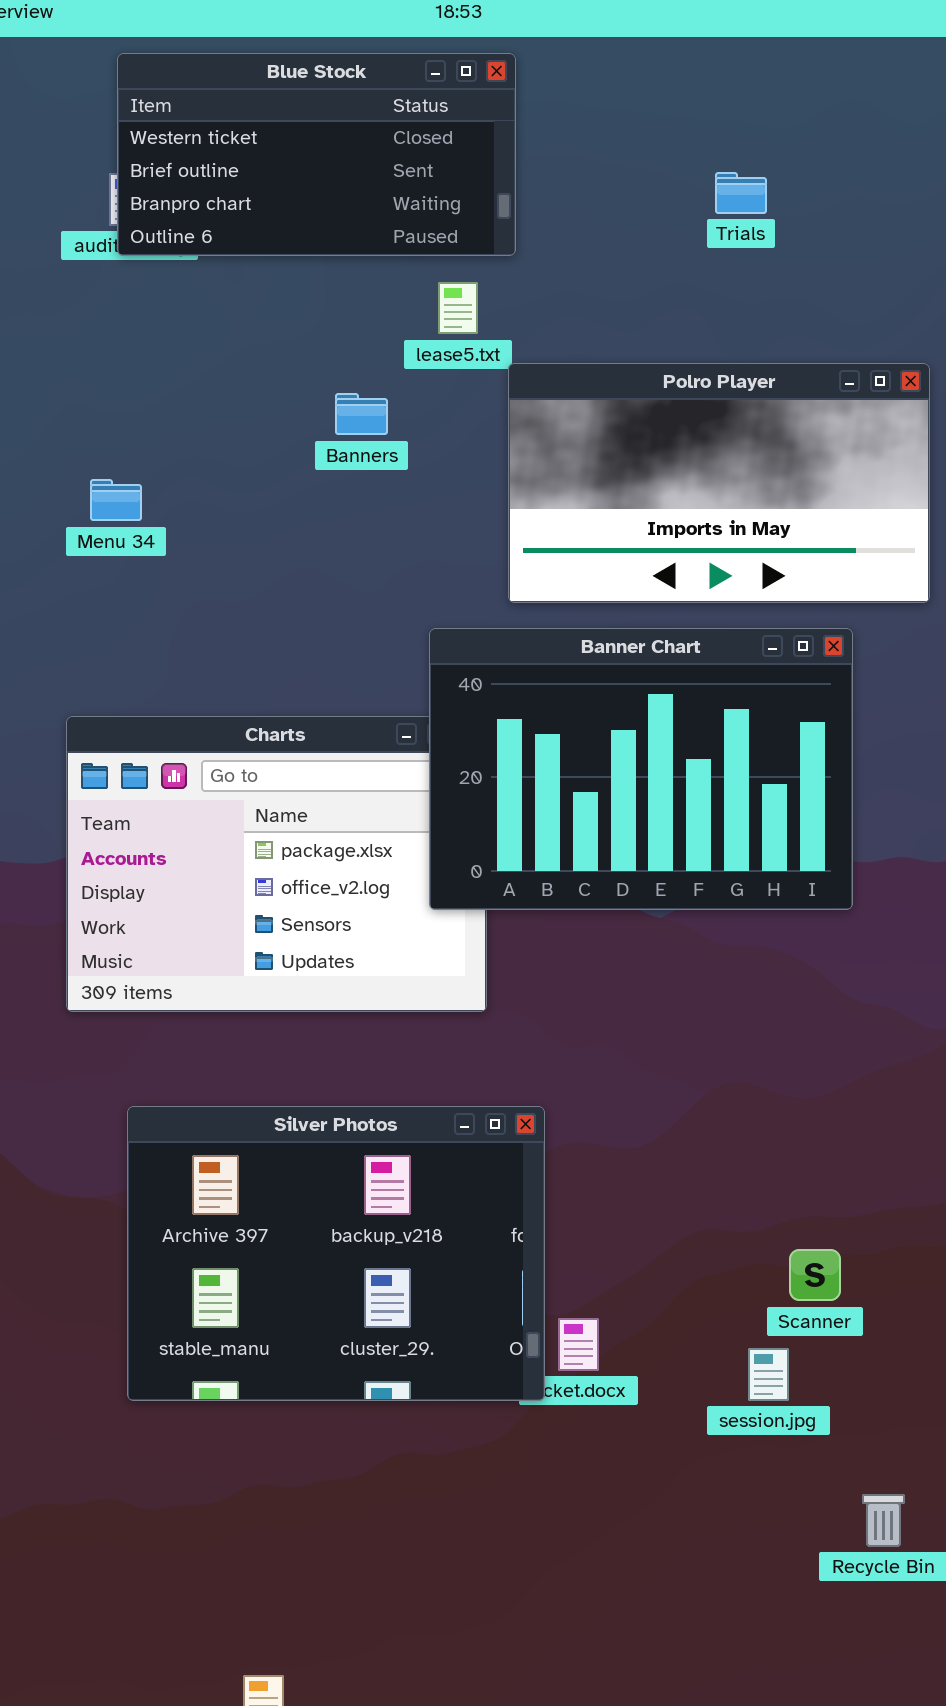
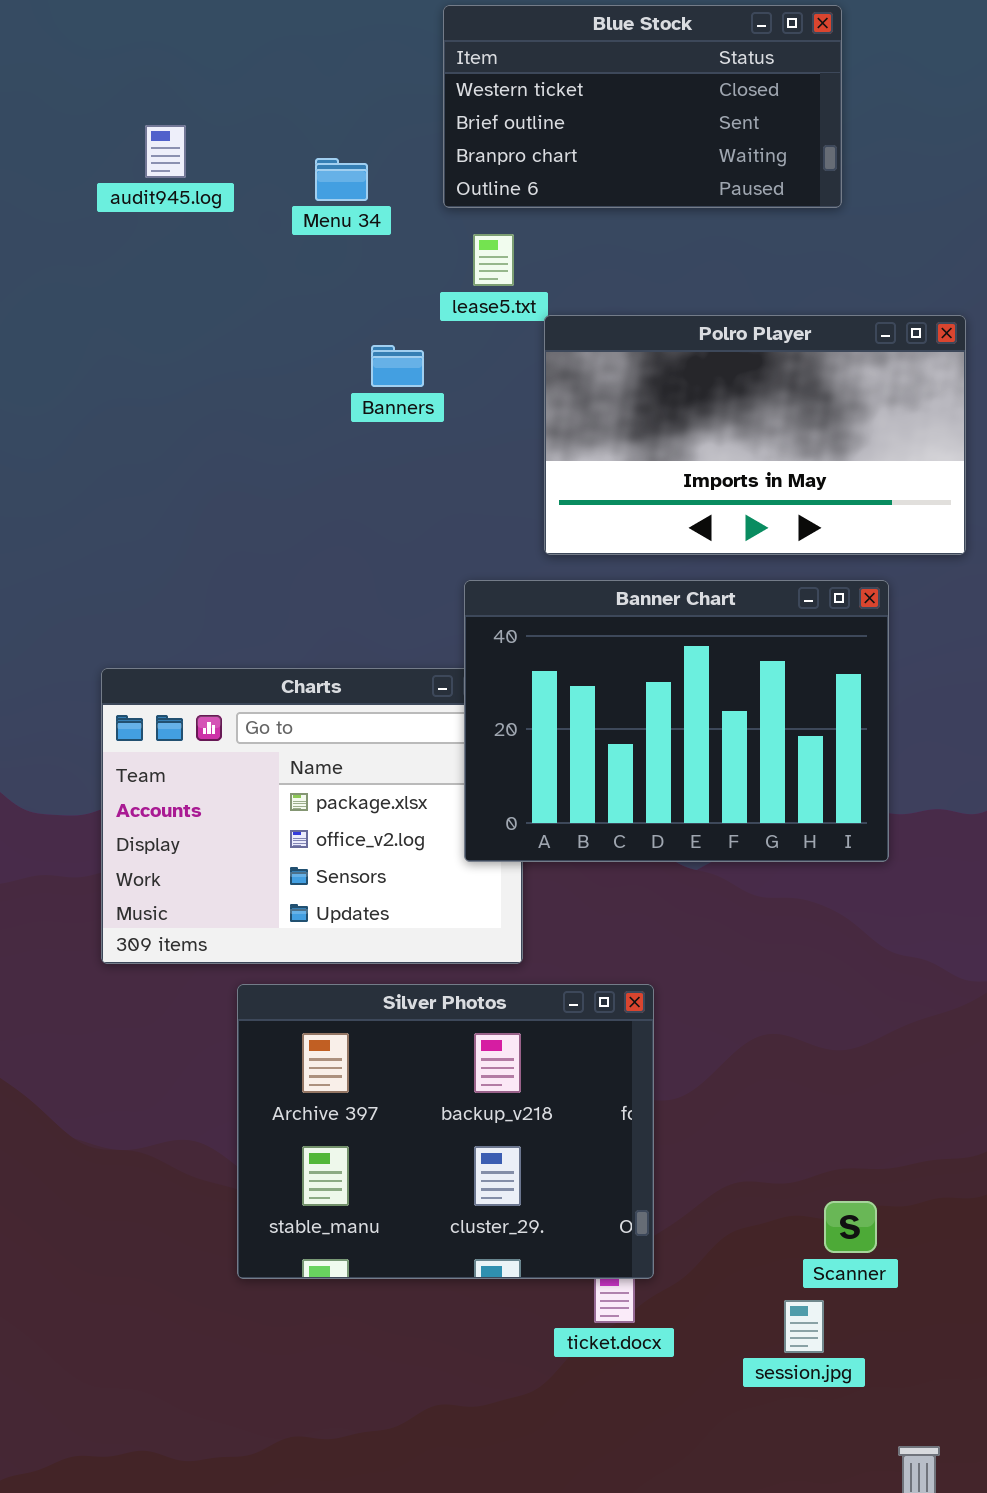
Blue Stock: [117,53,516,256] -> [443,5,842,208], moved
Menu 34: [90,479,142,521] -> [315,158,368,201], moved
Silver Photos: [127,1106,545,1401] -> [237,984,654,1279], moved

